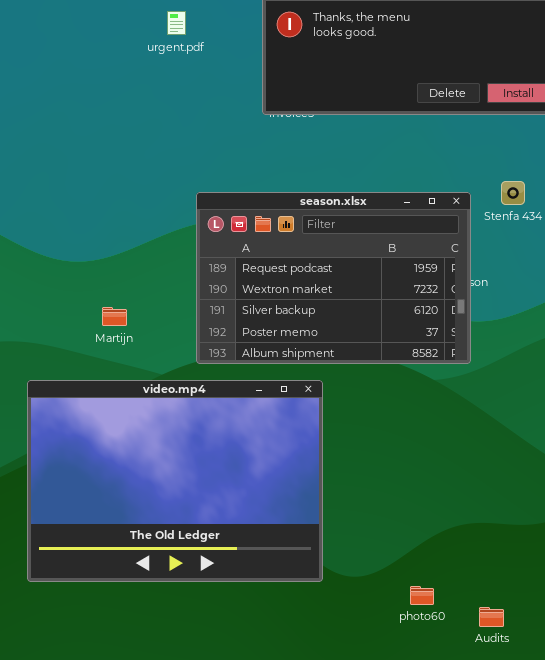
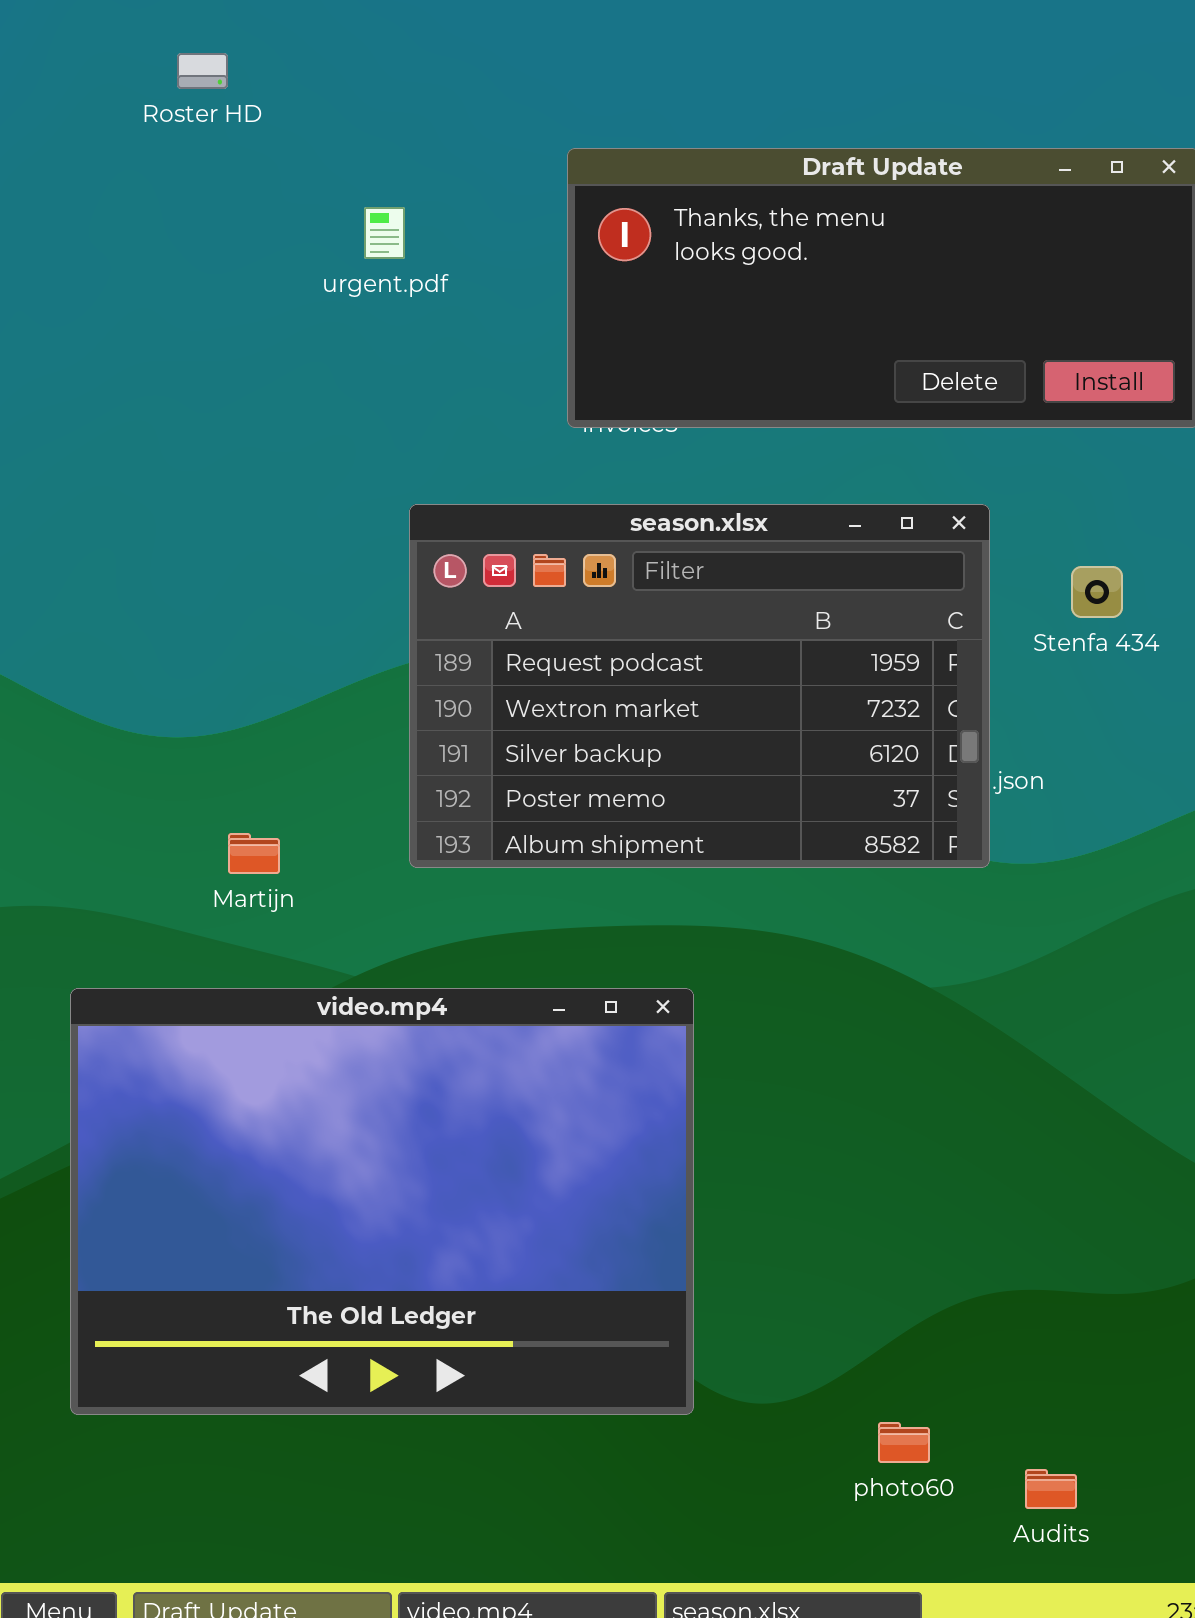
season.xlsx: [196,192,471,364] -> [409,504,990,868], moved

